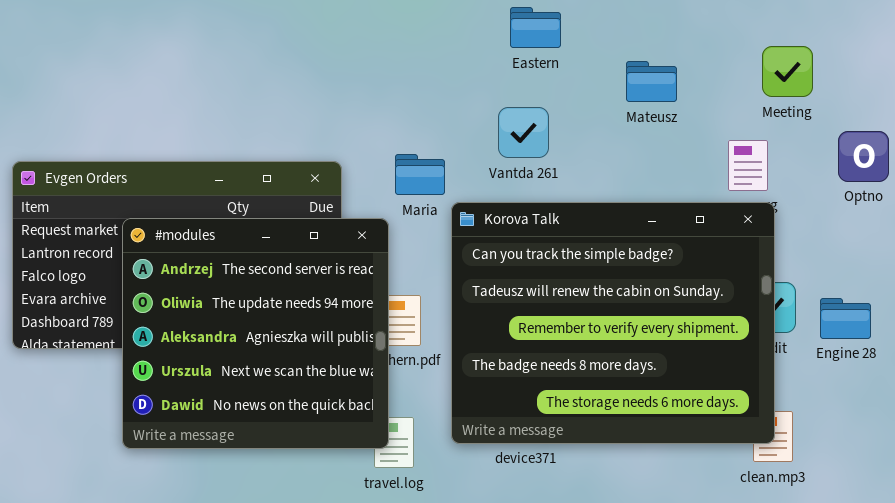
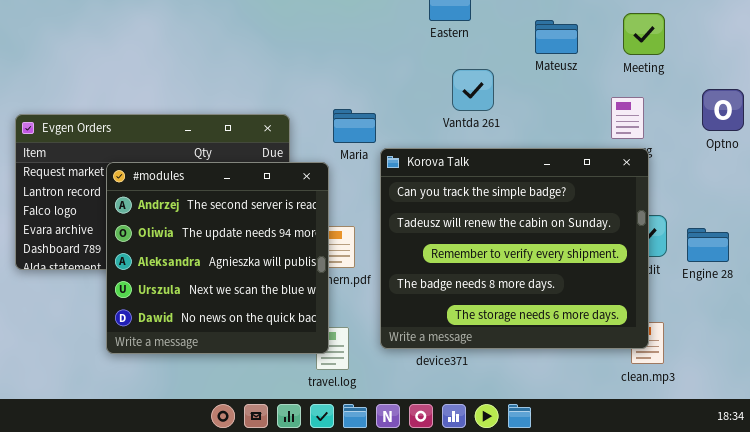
Meeting: [762,46,813,97] -> [623,13,665,55], moved
Mateusz: [626,61,677,102] -> [535,20,578,54], moved
Vantda 261: [498,107,549,158] -> [452,69,494,111], moved

